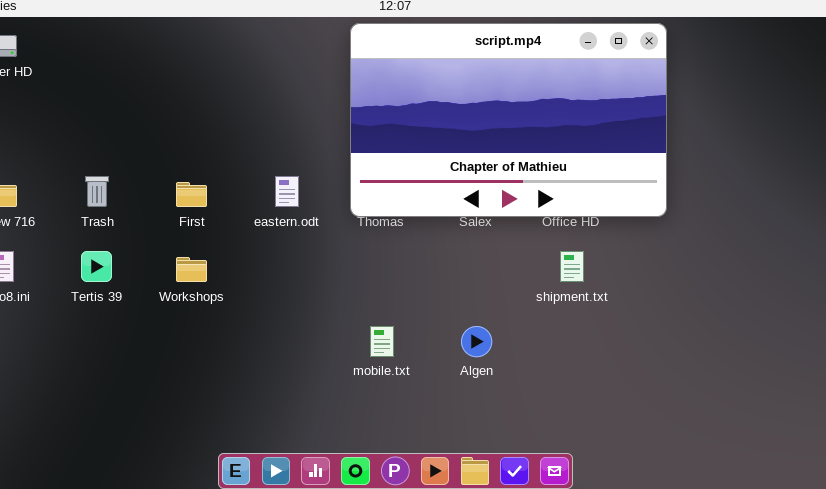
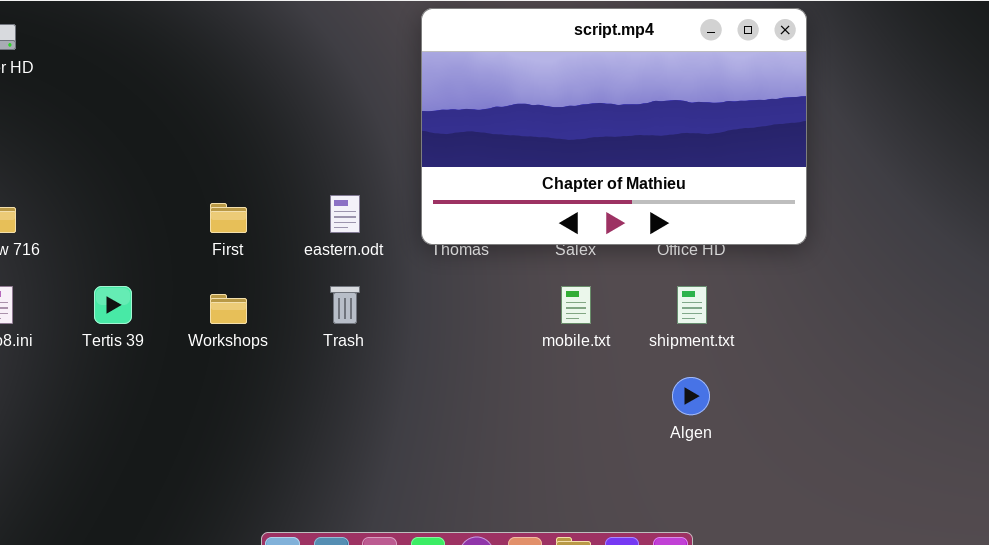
Trash: [85,176,109,207] -> [330,286,360,324], moved
mobile.txt: [370,326,394,357] -> [561,286,591,324], moved
Algen: [461,326,492,357] -> [672,377,710,415], moved

